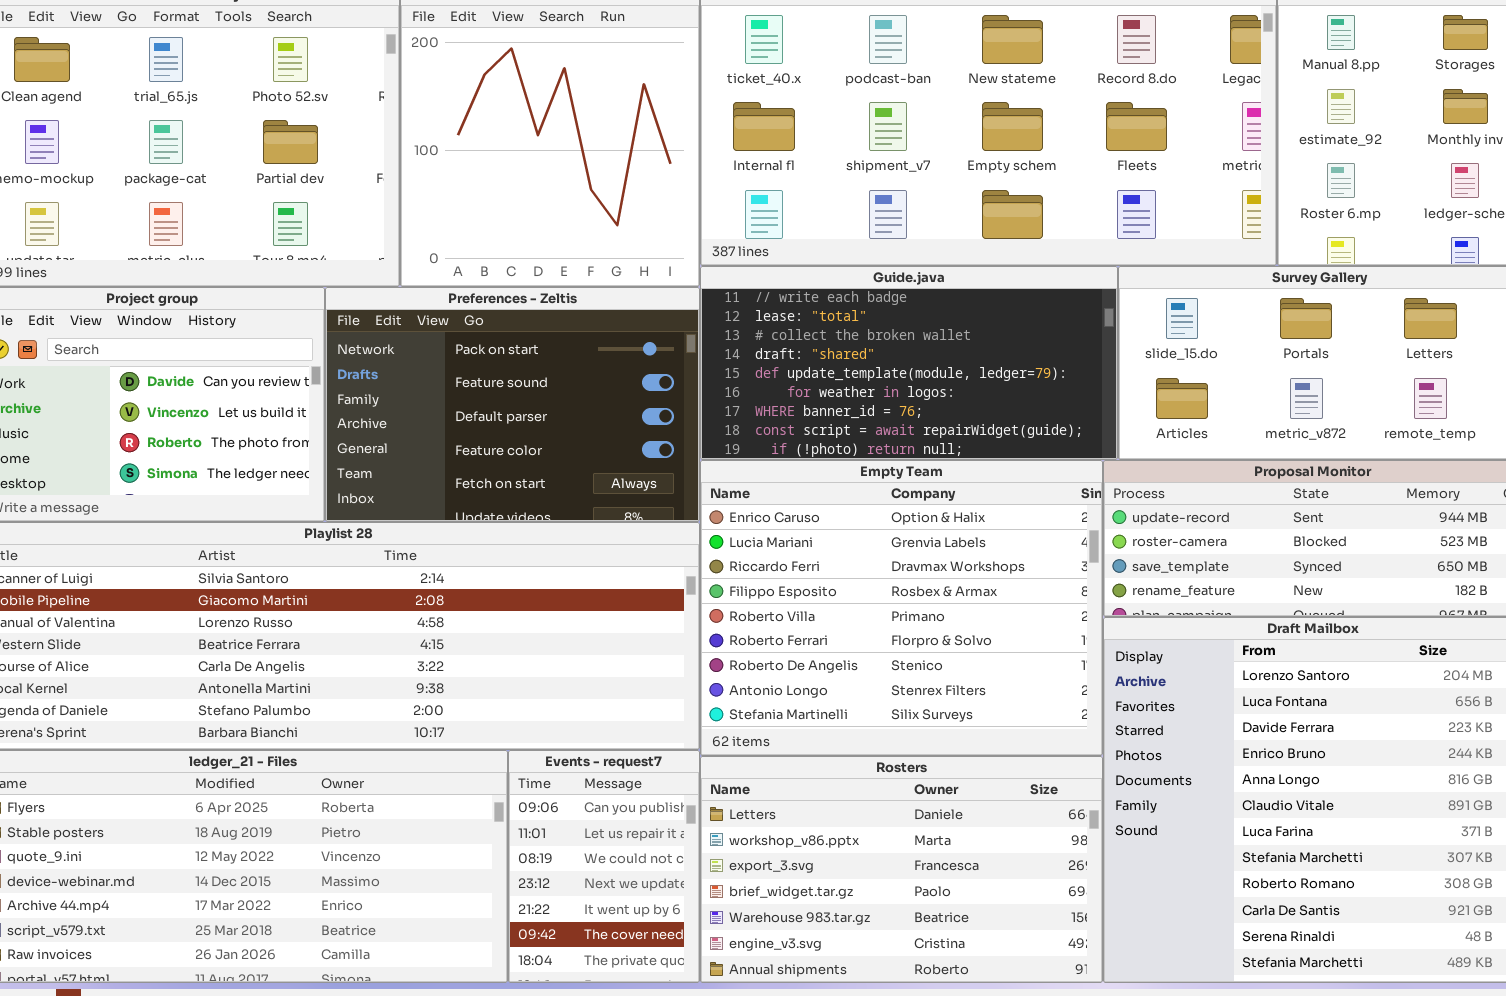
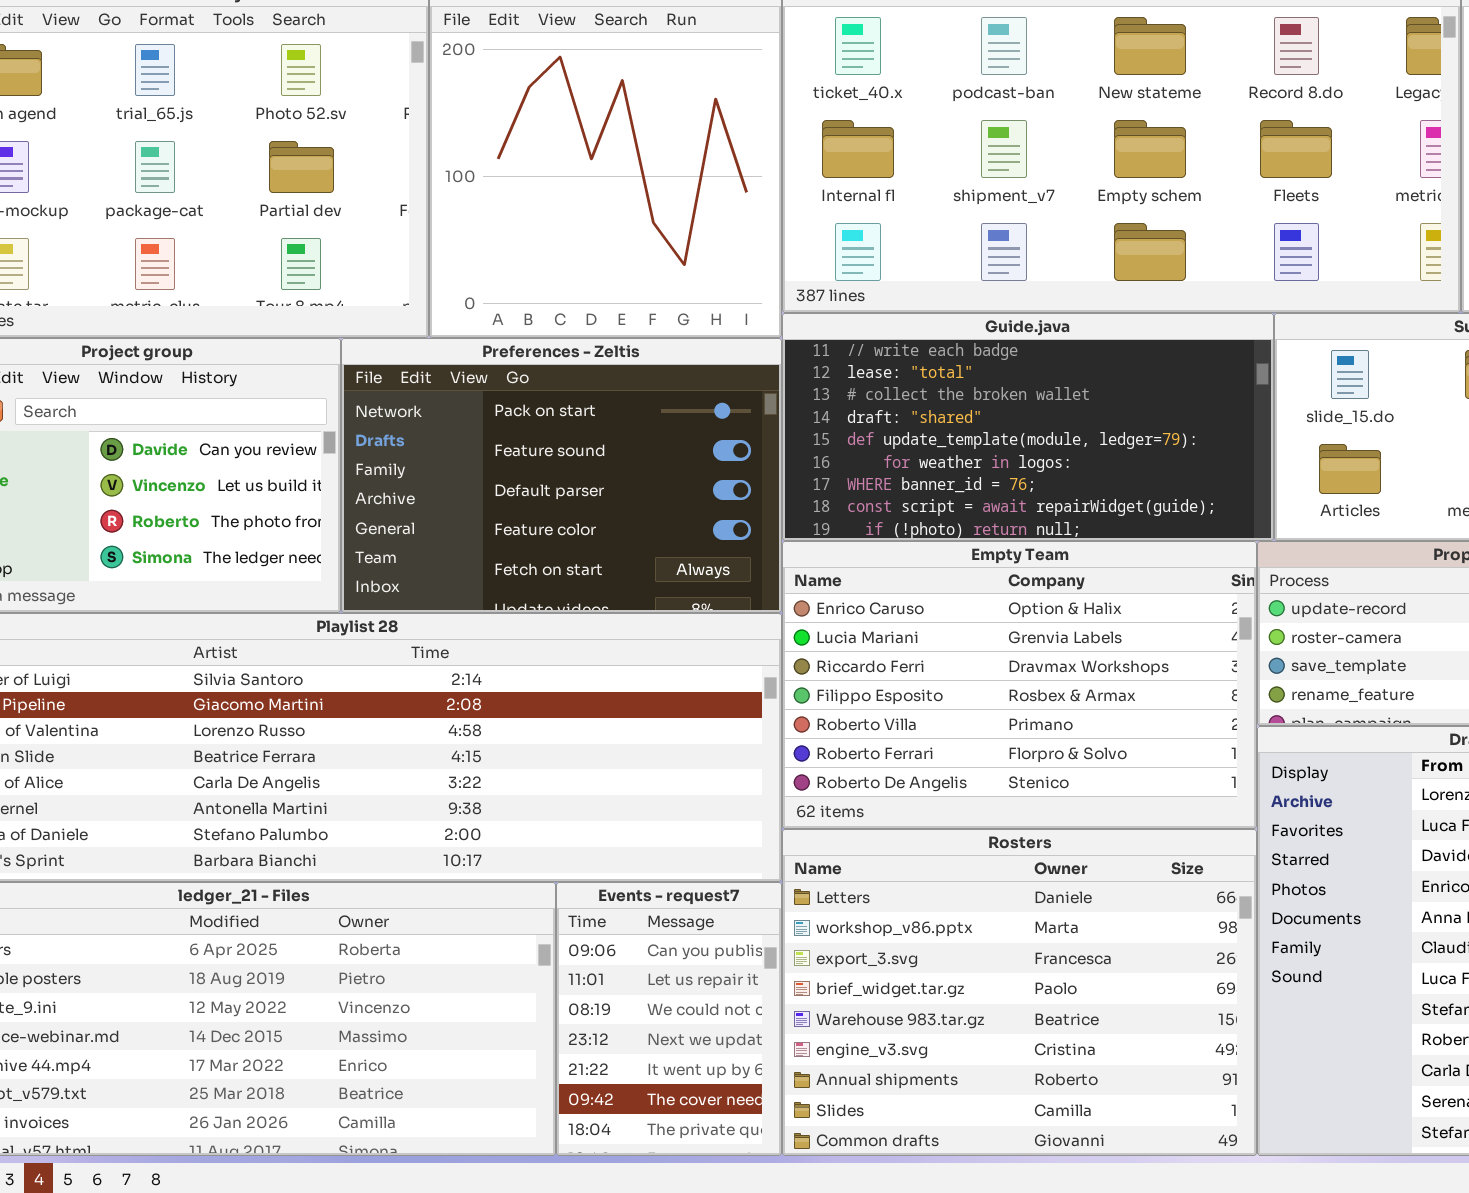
Empty Team: [700,460,1103,756] -> [782,541,1257,829], resized
Rosters: [700,756,1103,983] -> [782,829,1257,1156], resized

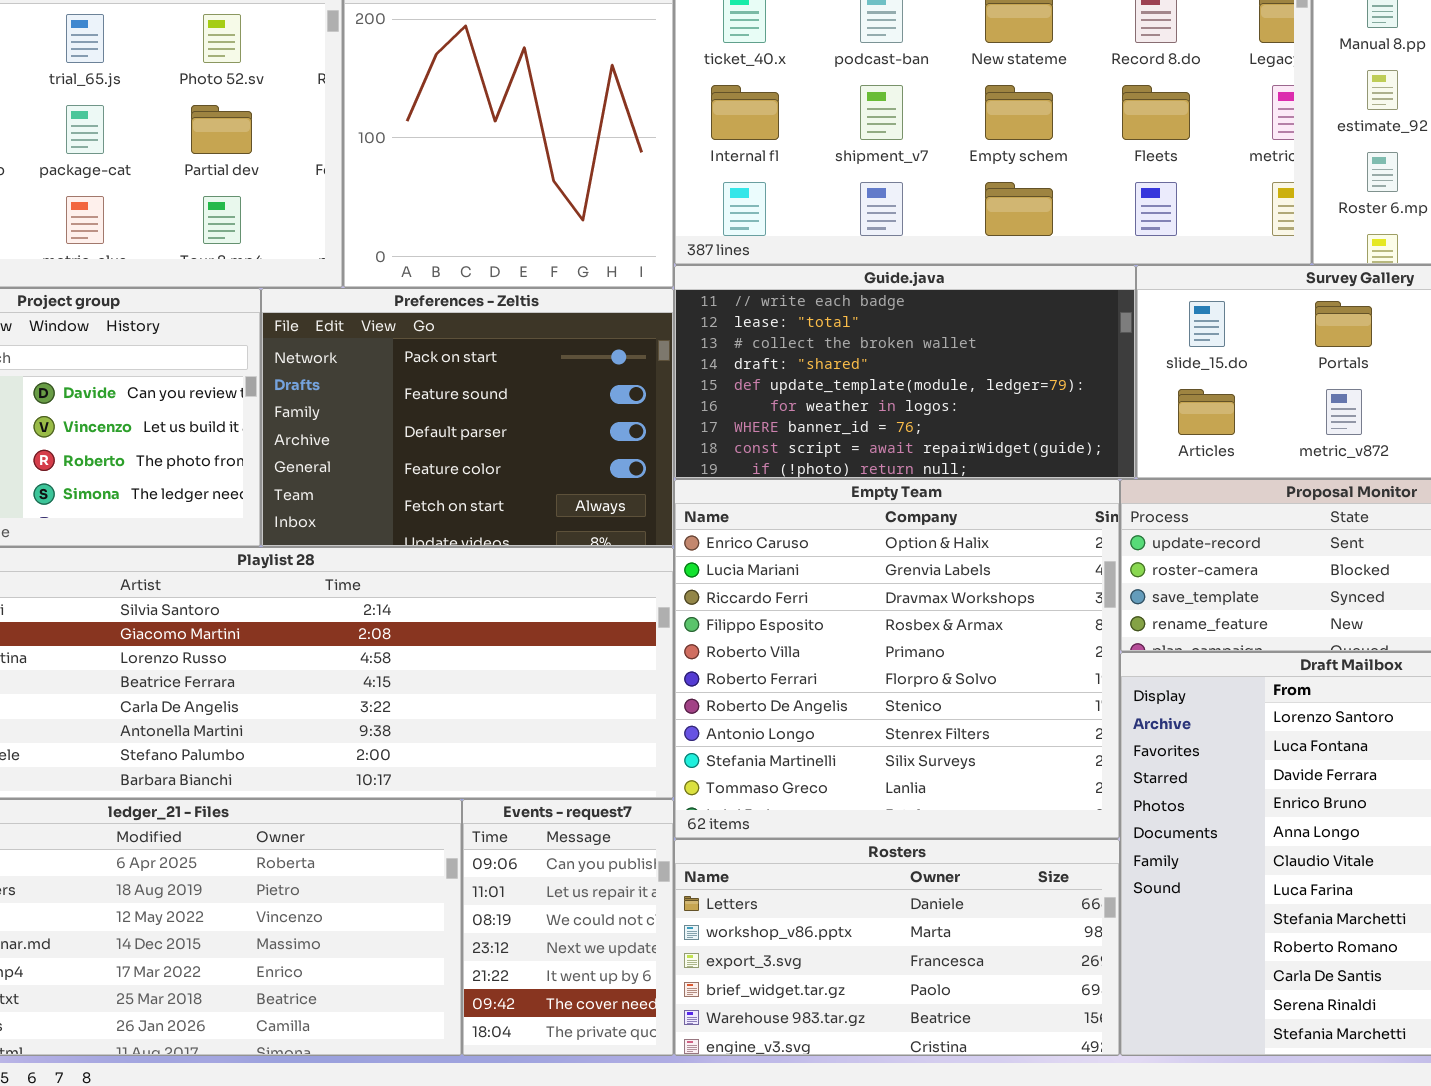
Empty Team: [782,541,1257,829] -> [674,479,1120,839], resized
Rosters: [782,829,1257,1156] -> [674,839,1120,1056], resized

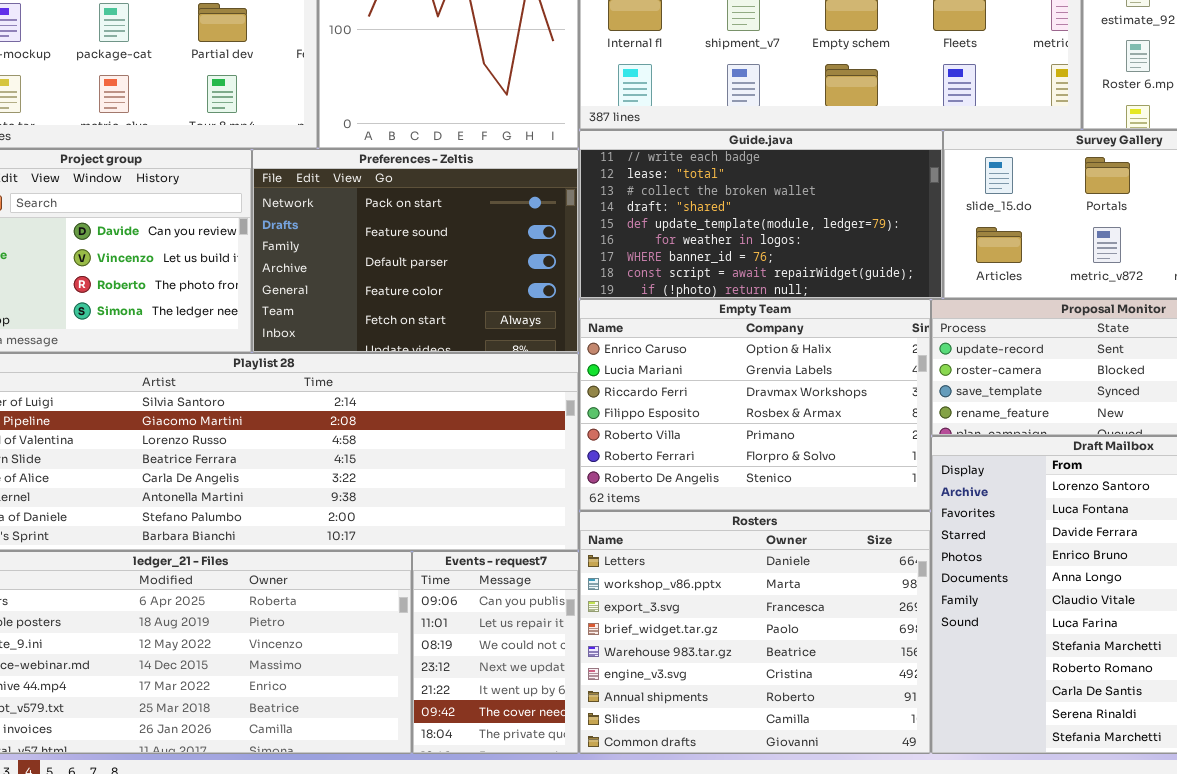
Empty Team: [674,479,1120,839] -> [579,299,931,511], resized
Rosters: [674,839,1120,1056] -> [579,511,931,754], resized

